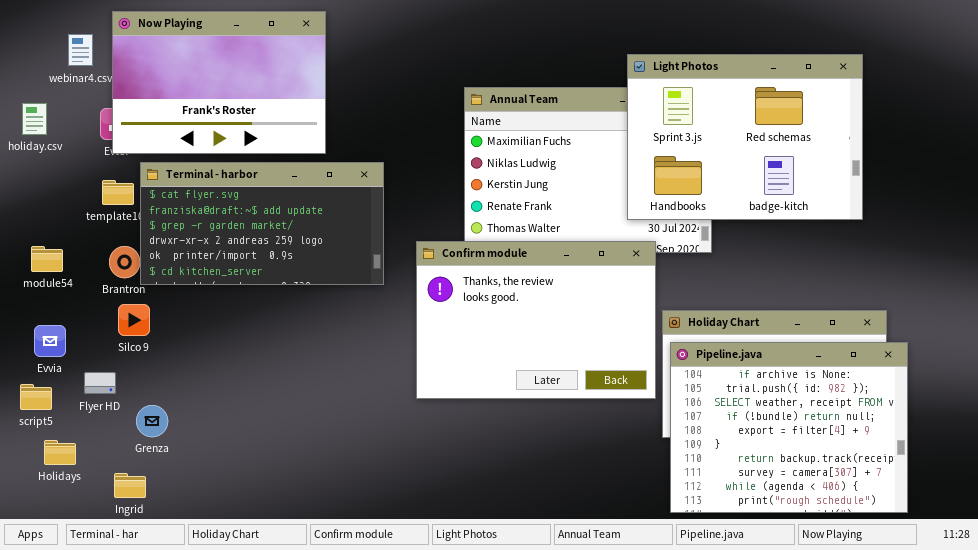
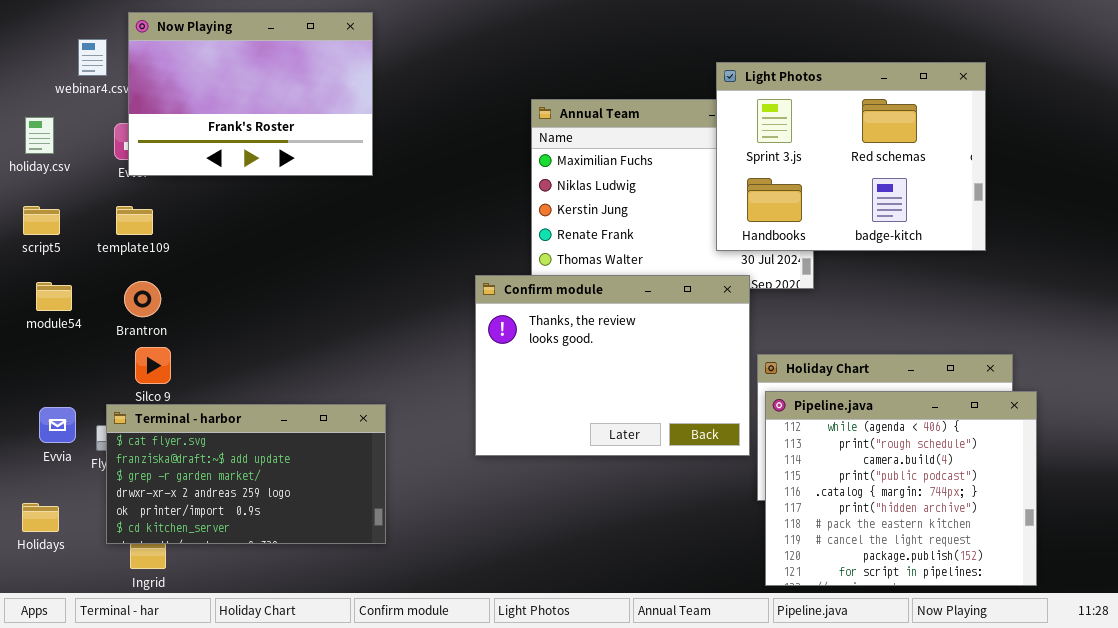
Terminal - harbor: [140,162,384,285] -> [106,404,386,544], moved
Evvia: [34,325,66,357] -> [39,407,76,443], moved
Pipeline.java: [670,342,908,513] -> [765,391,1037,586], scrolled down 8 rows
script5: [20,384,52,410] -> [23,206,60,235], moved
Holidays: [44,440,76,465] -> [22,503,59,532], moved

